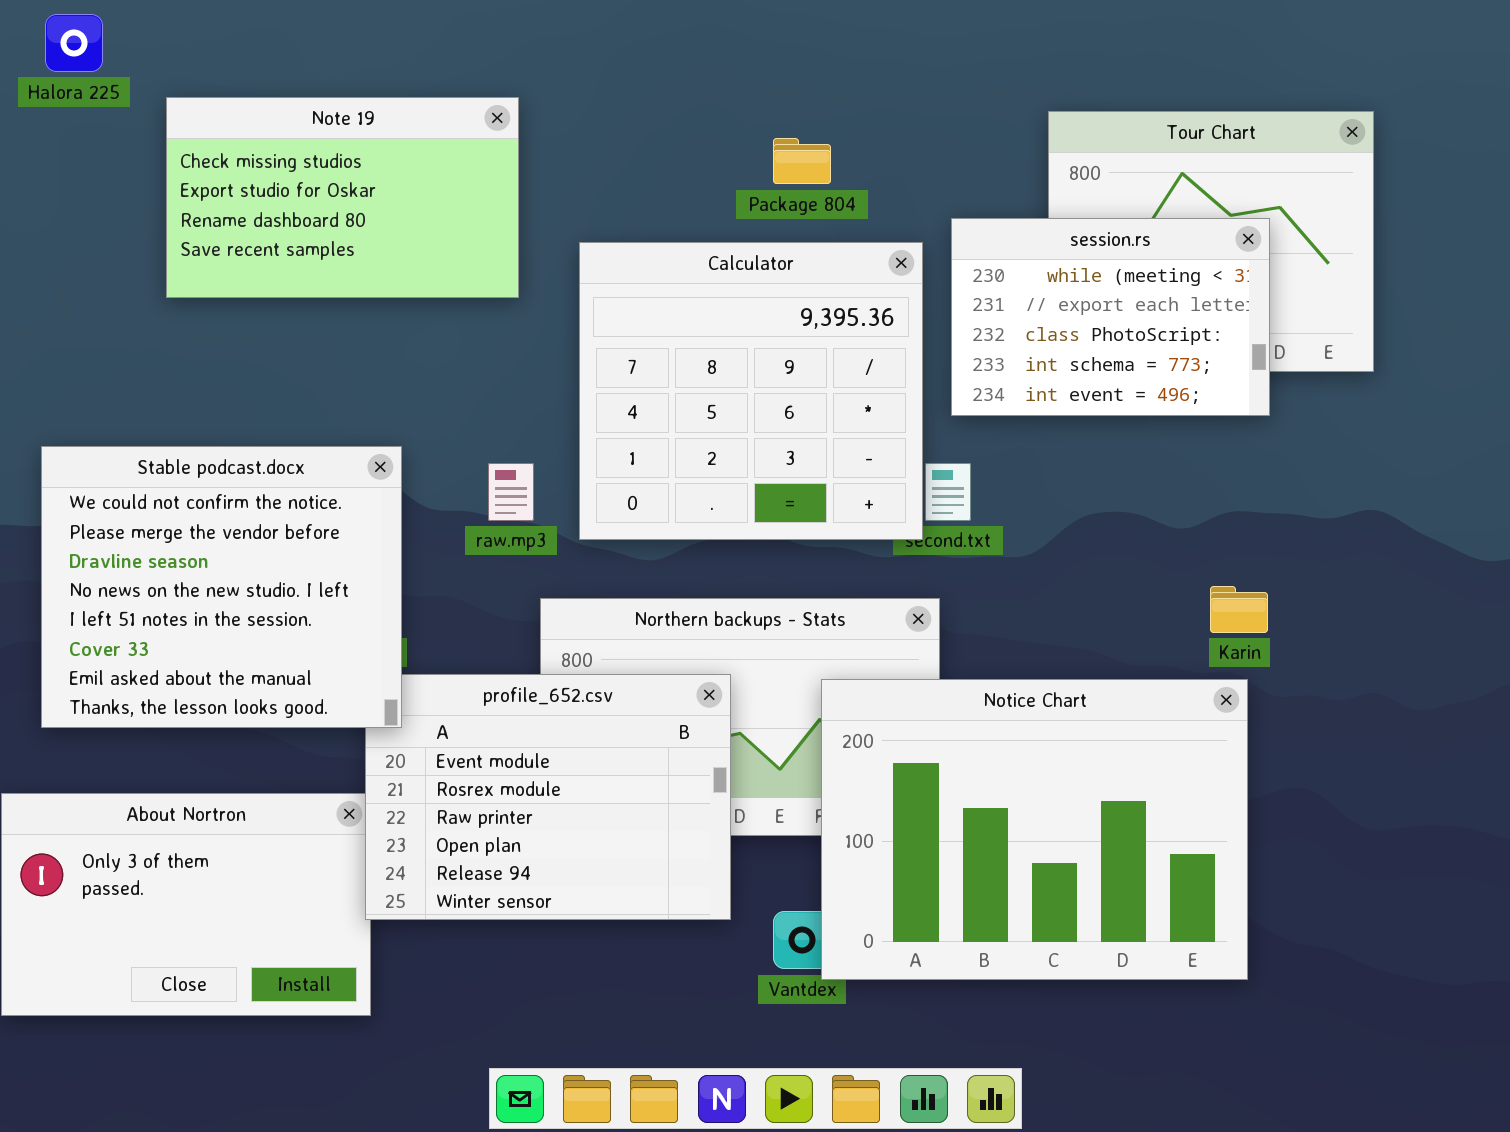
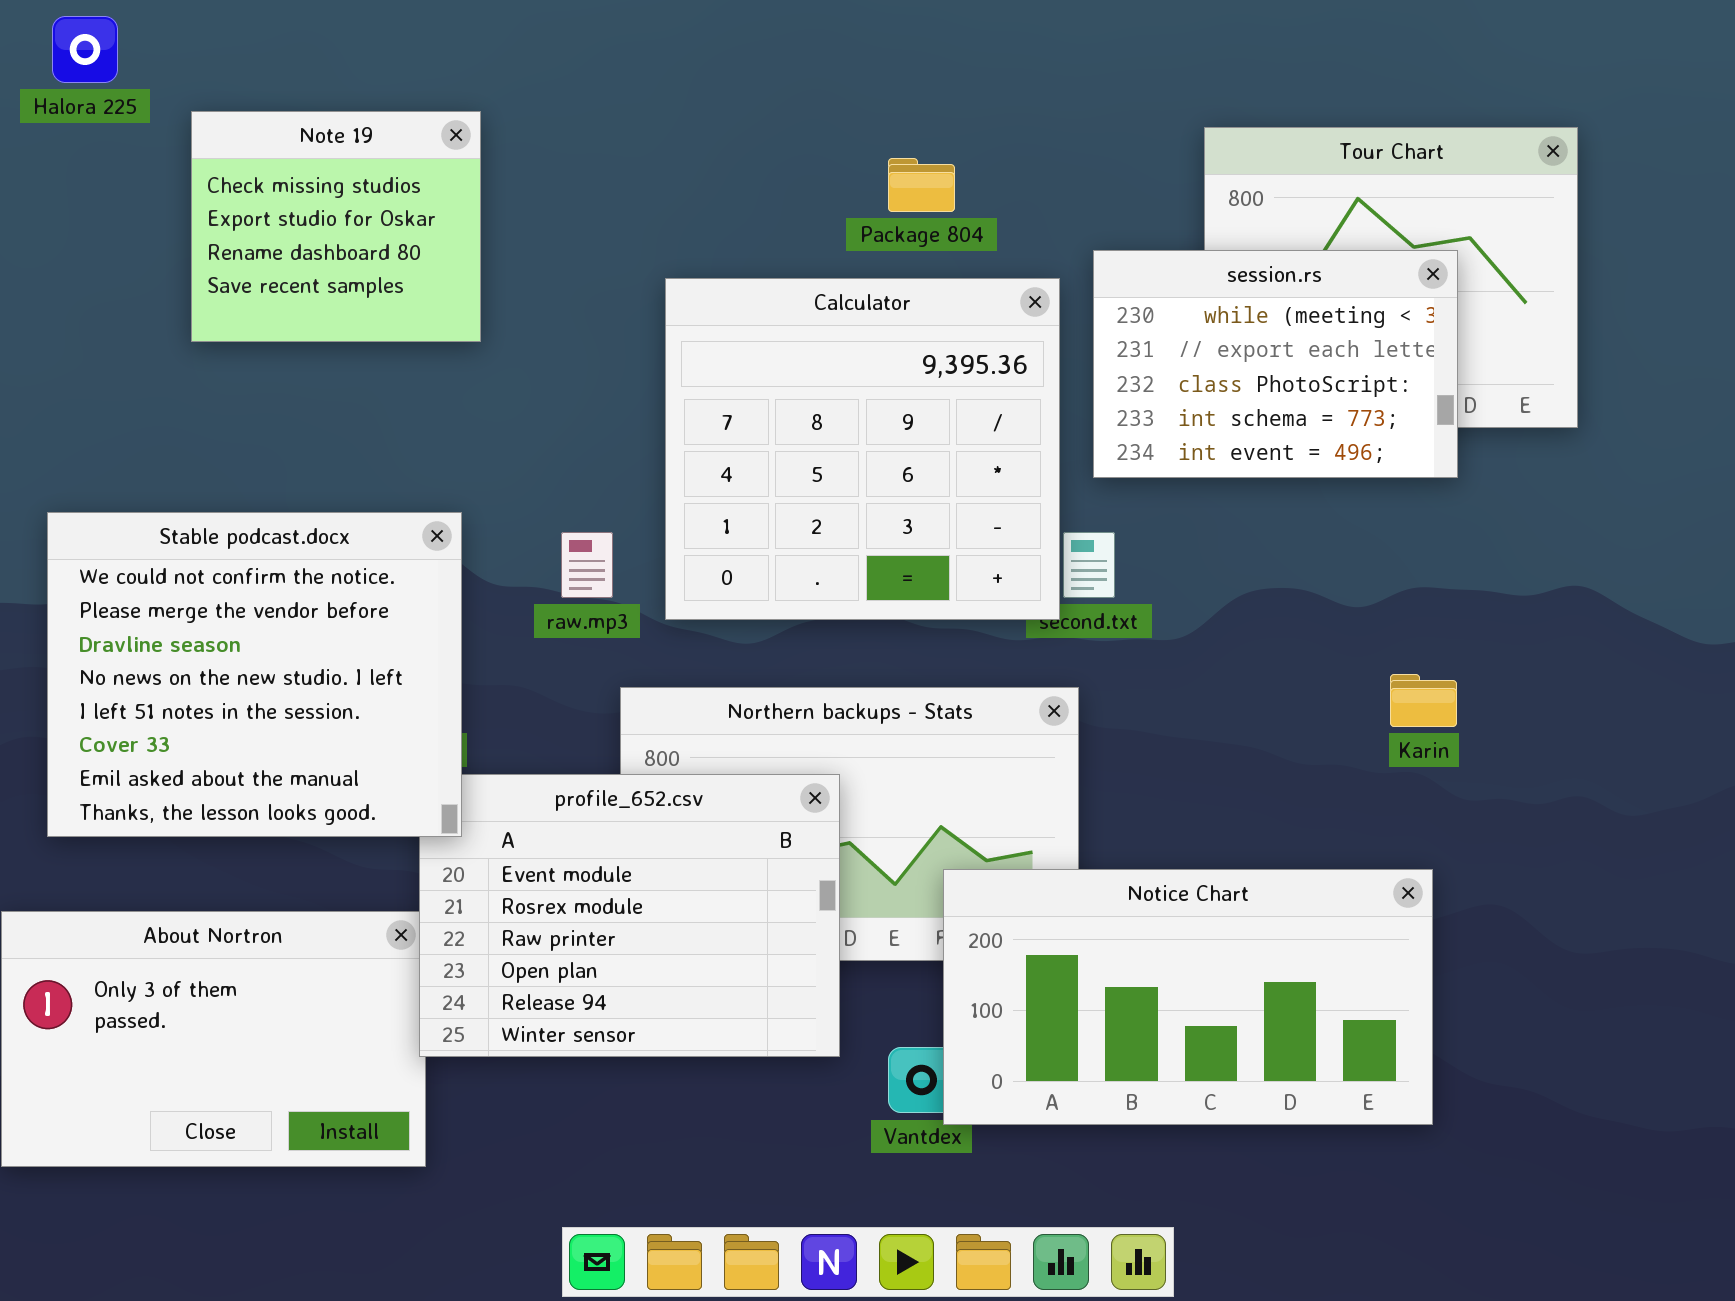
Note 19: [166,97,519,298] -> [191,111,481,342], resized
Notice Chart: [821,679,1248,980] -> [943,869,1433,1125], resized

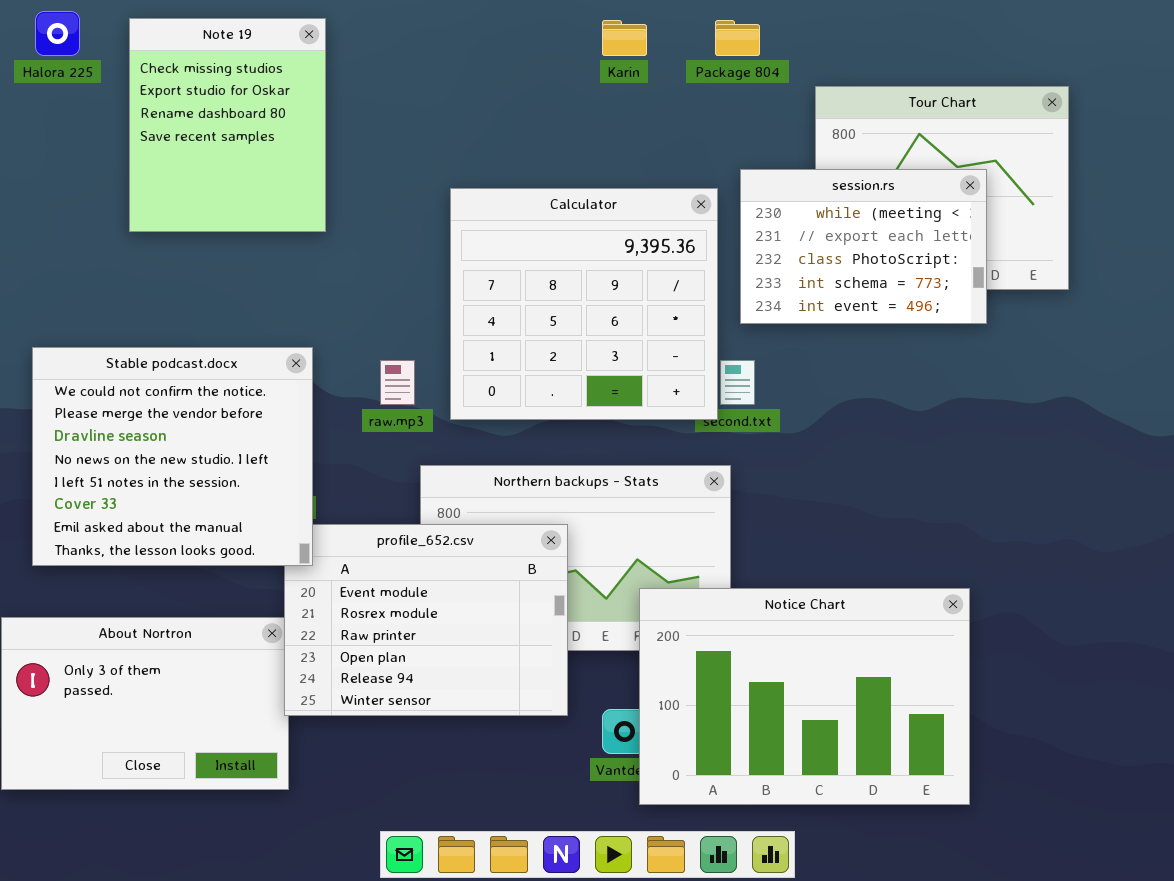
Note 19: [191,111,481,342] -> [129,18,326,232], resized
Package 804: [888,158,955,212] -> [715,20,760,56], moved
Karin: [1390,674,1457,727] -> [602,20,647,56], moved
Notice Chart: [943,869,1433,1125] -> [639,588,970,805], resized

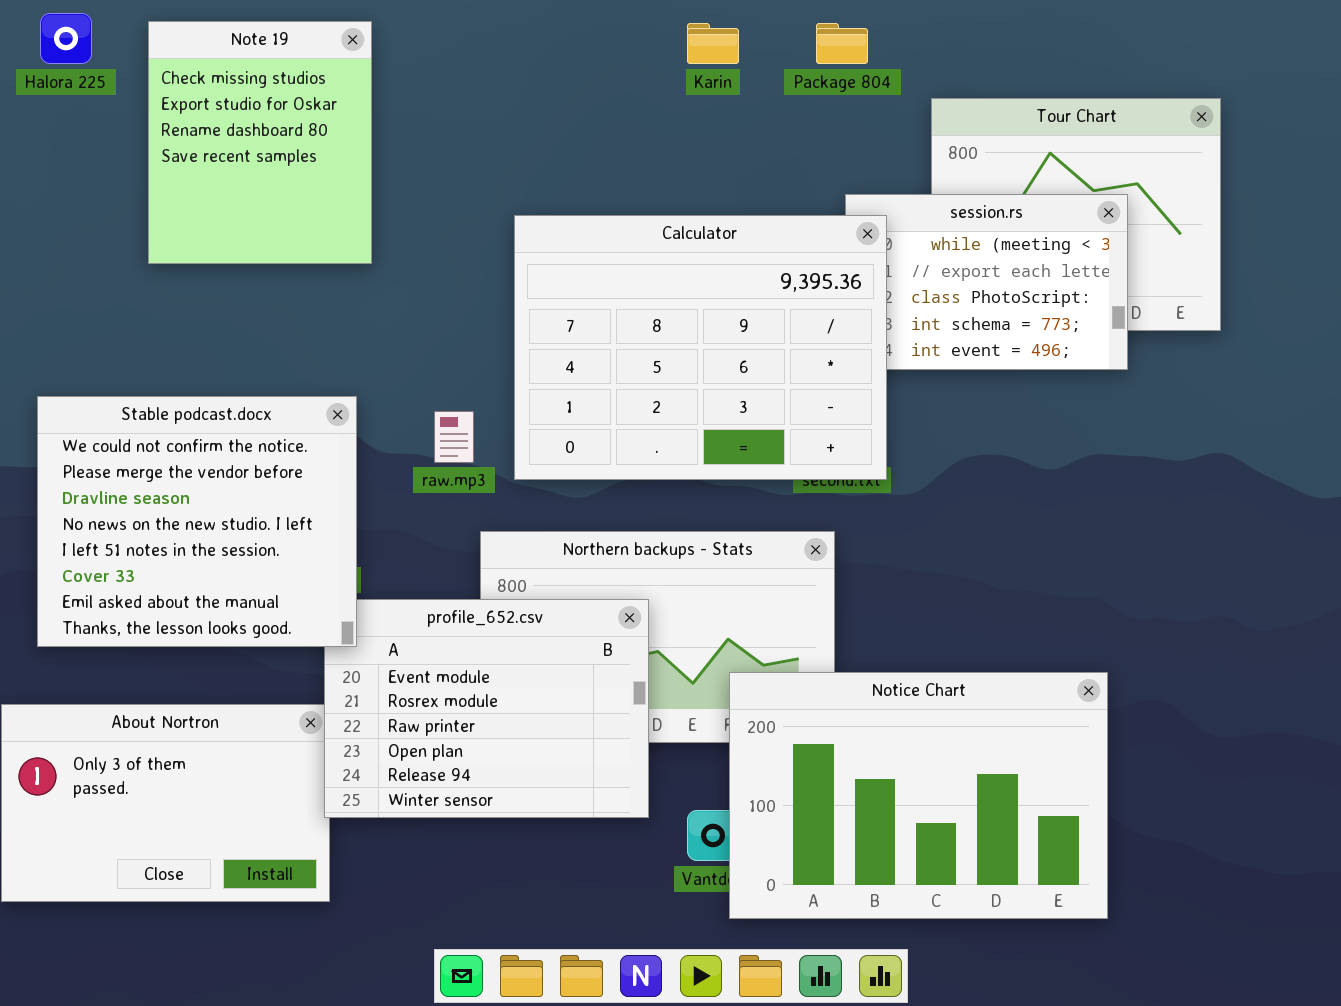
Calculator: [450,188,718,420] -> [514,215,887,480], resized

